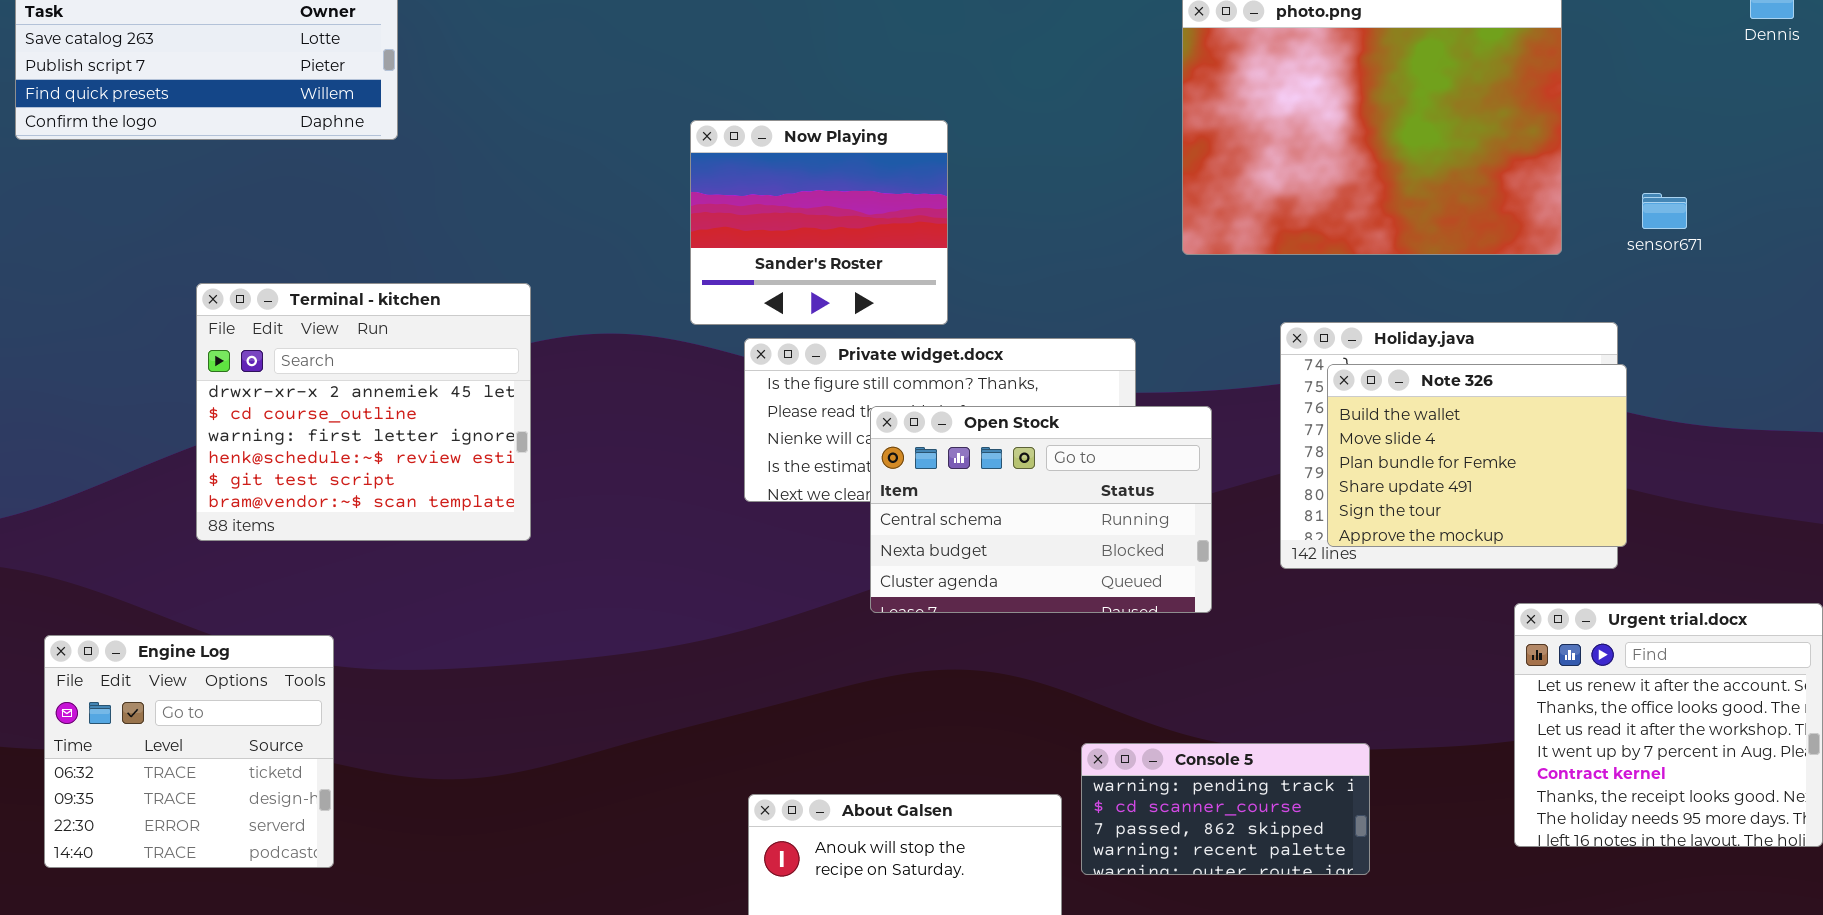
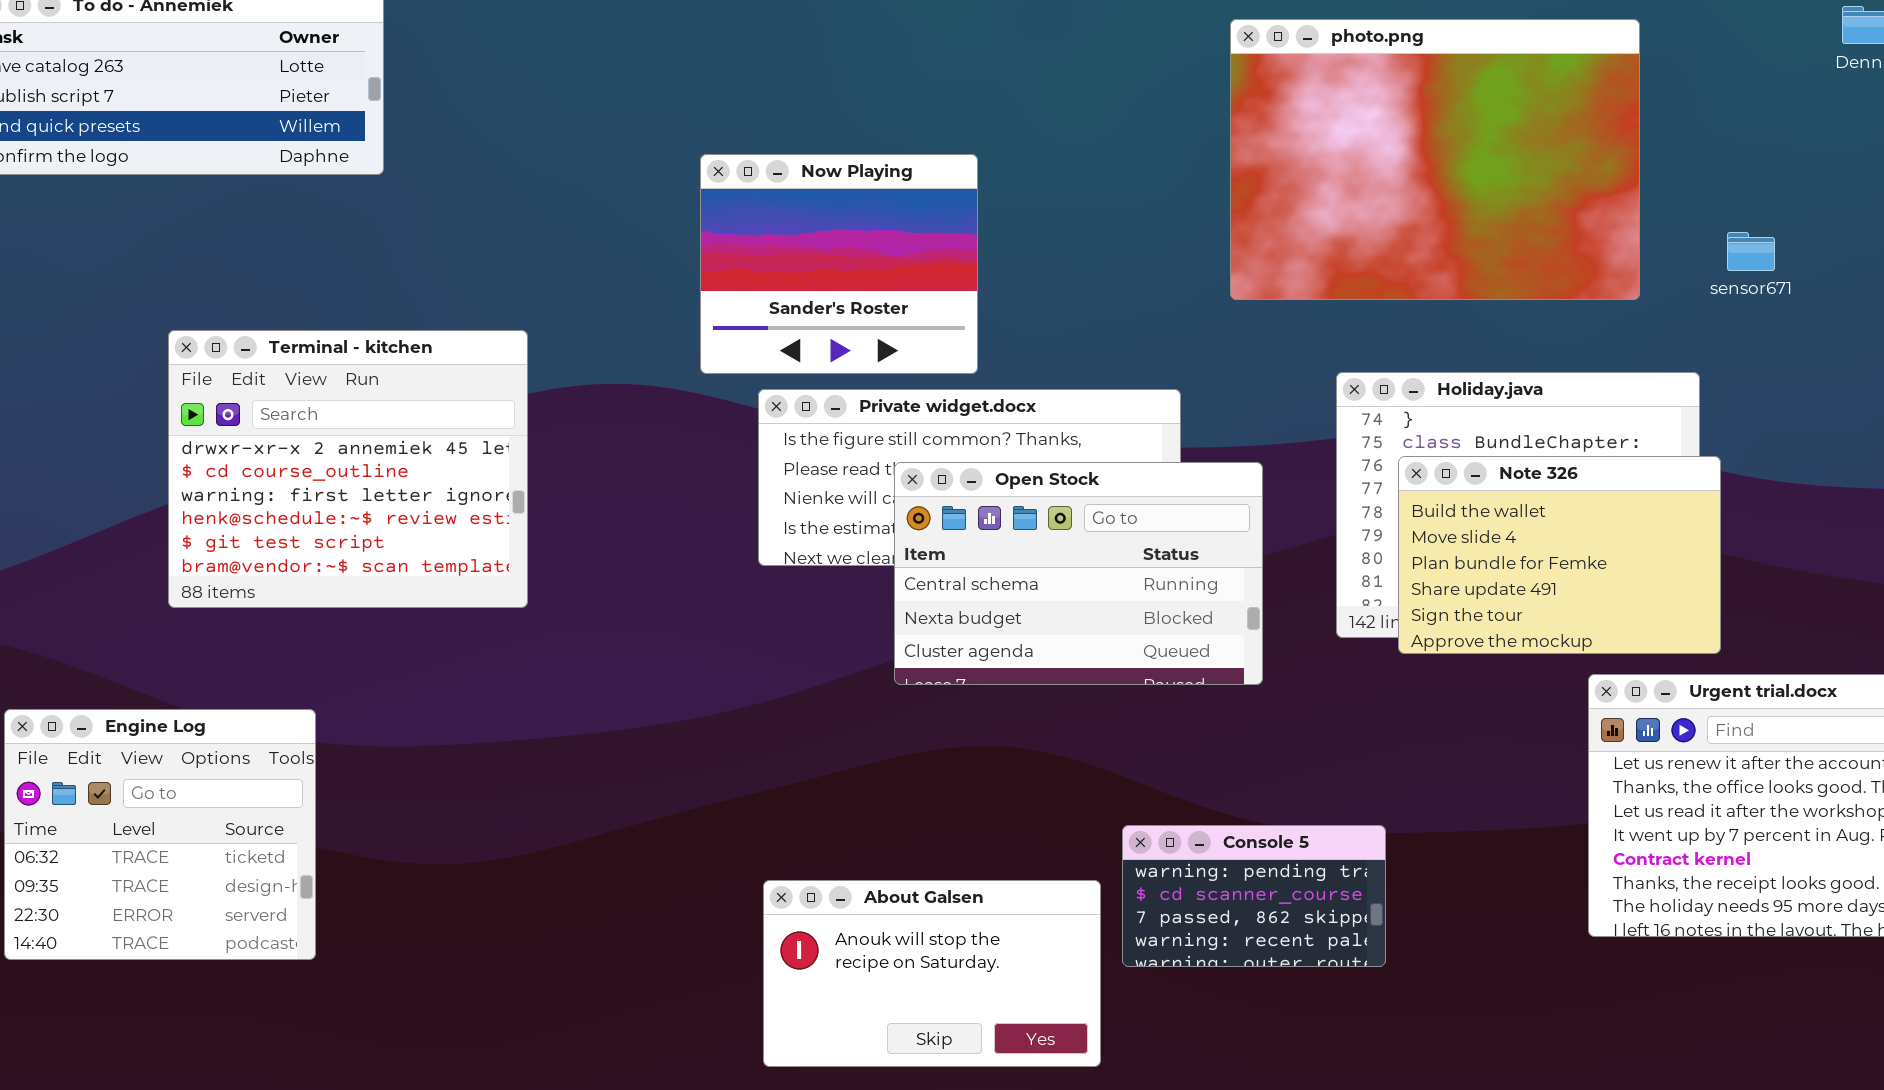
Note 326: [1327,364,1627,547] -> [1398,456,1721,654], moved
Console 5: [1081,743,1370,875] -> [1122,825,1386,967], resized

